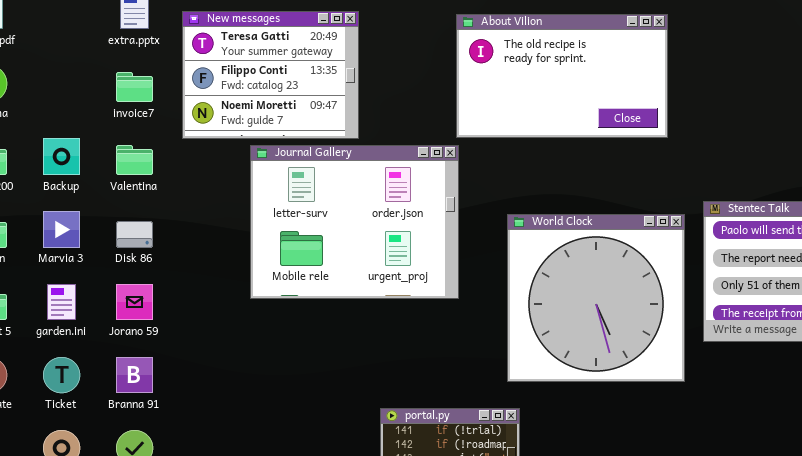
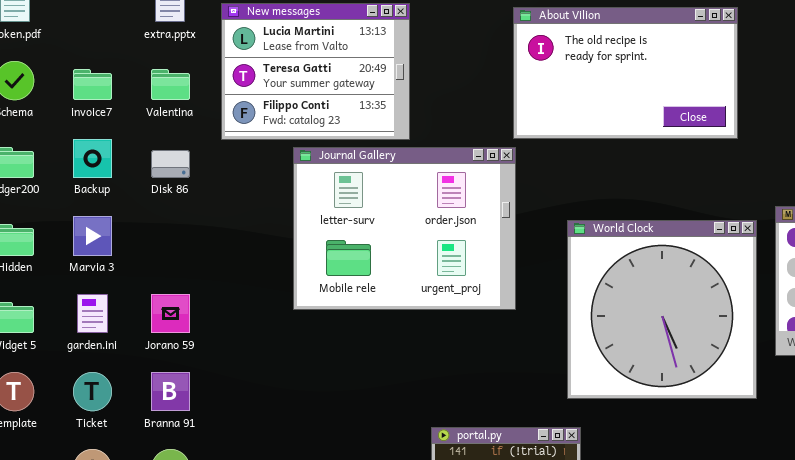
New messages: [182,11,359,139] -> [221,3,410,140], scrolled up 1 row
invoice7: [116,72,153,102] -> [73,69,112,100], moved
Valentina: [116,145,153,175] -> [151,69,190,100], moved
Disk 86: [116,221,153,248] -> [151,150,190,178], moved

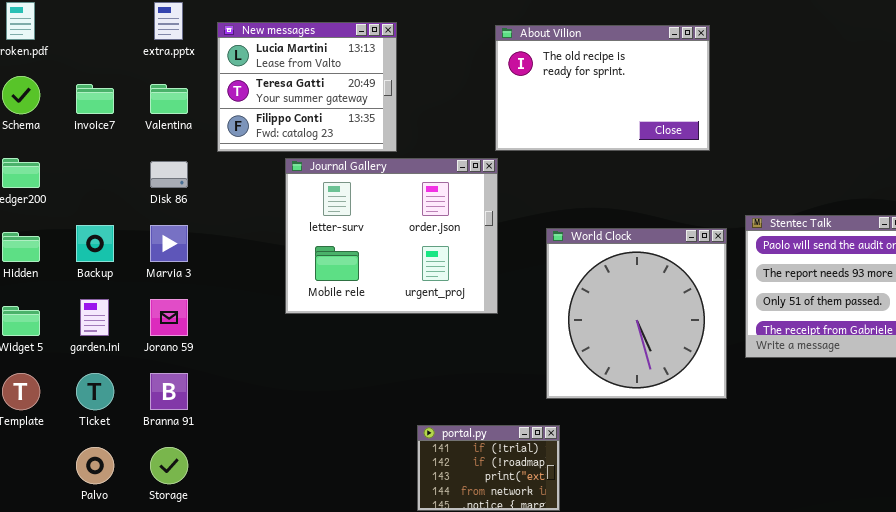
Backup: [73,139,112,178] -> [76,225,114,262], moved
Marvia 3: [73,216,112,256] -> [150,225,188,262], moved

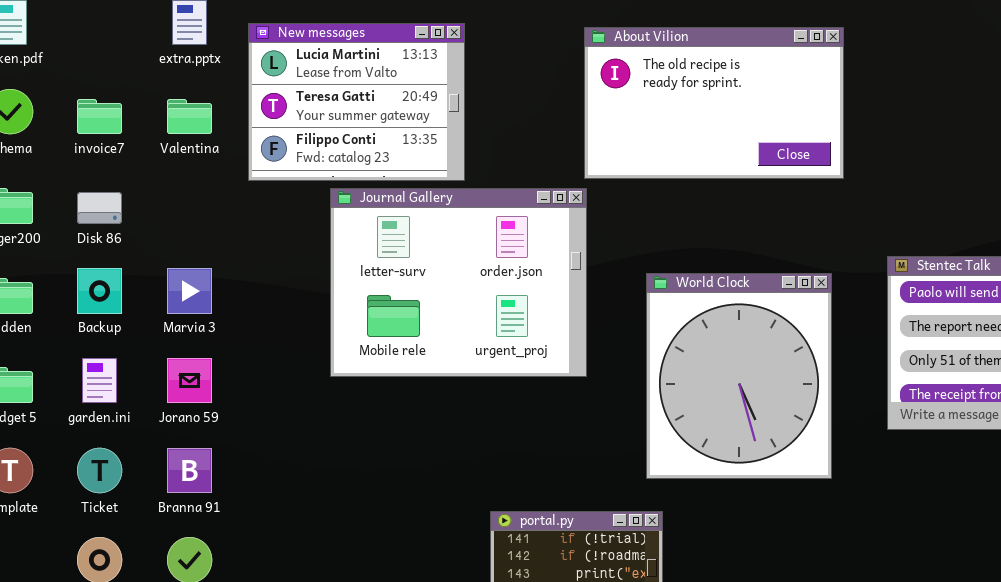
Disk 86: [150,161,188,188] -> [77,192,122,224], moved
World Clock: [546,228,727,399] -> [646,273,832,479], resized

